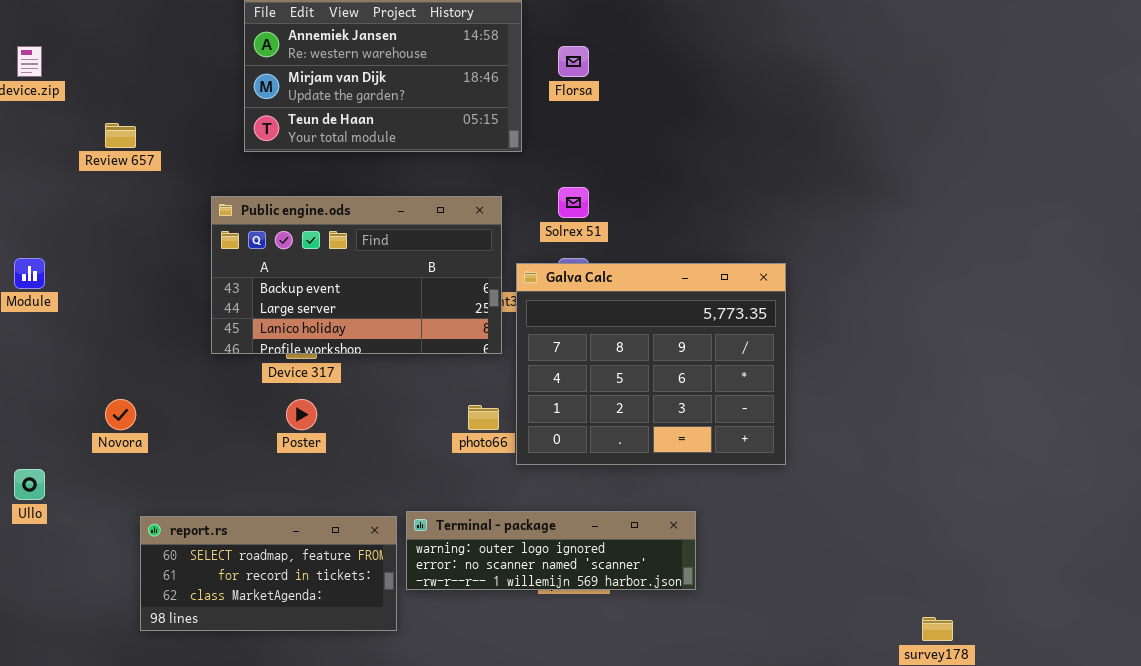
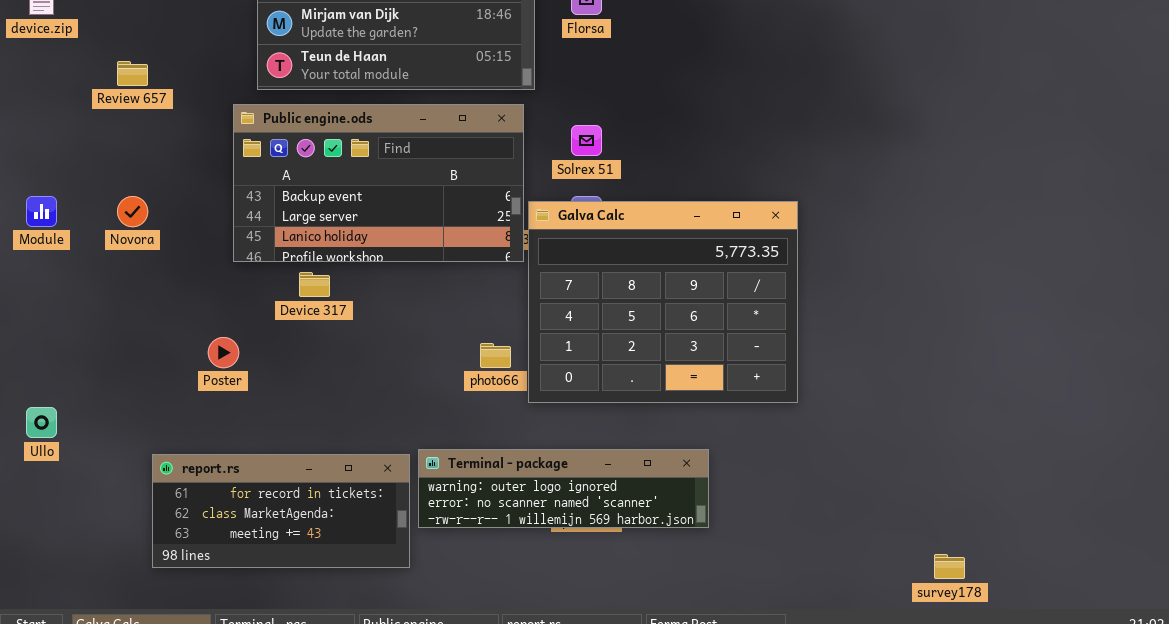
Public engine.ods: [211,196,502,354] -> [233,104,524,262], moved
Novora: [105,399,136,430] -> [117,196,148,227], moved
Poster: [286,399,317,430] -> [208,337,239,368], moved
report.rs: [140,516,397,631] -> [152,454,410,568], scrolled down 1 row

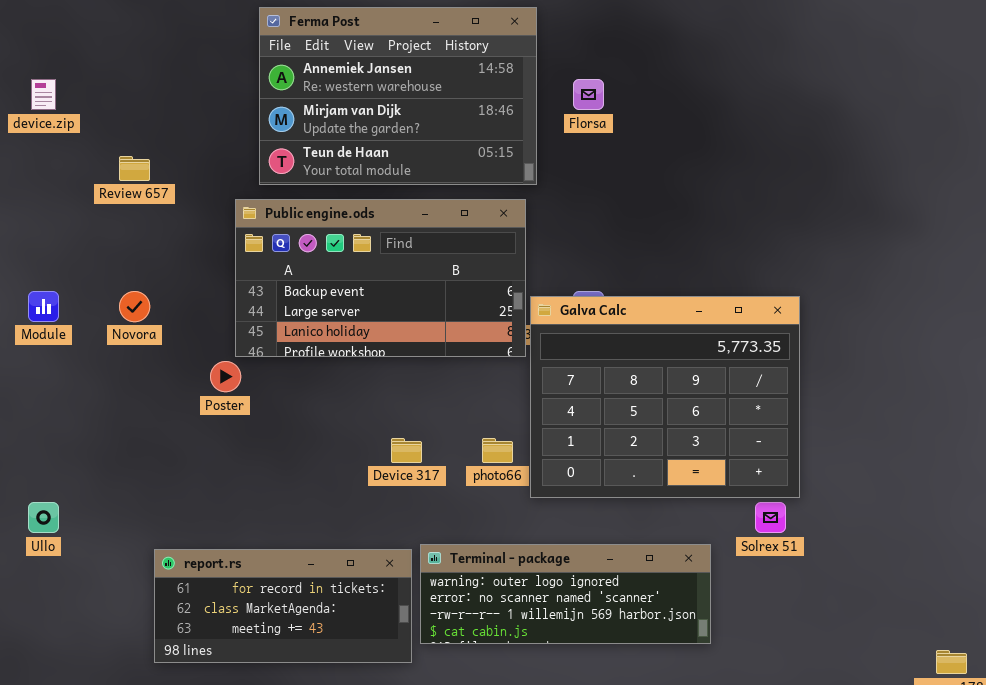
Solrex 51: [571,125,602,156] -> [755,502,786,533], moved
Device 317: [299,272,330,297] -> [391,438,422,463], moved
Poster: [208,337,239,368] -> [210,361,241,392], moved
Terminal - package: [418,449,709,528] -> [420,544,711,644], resized

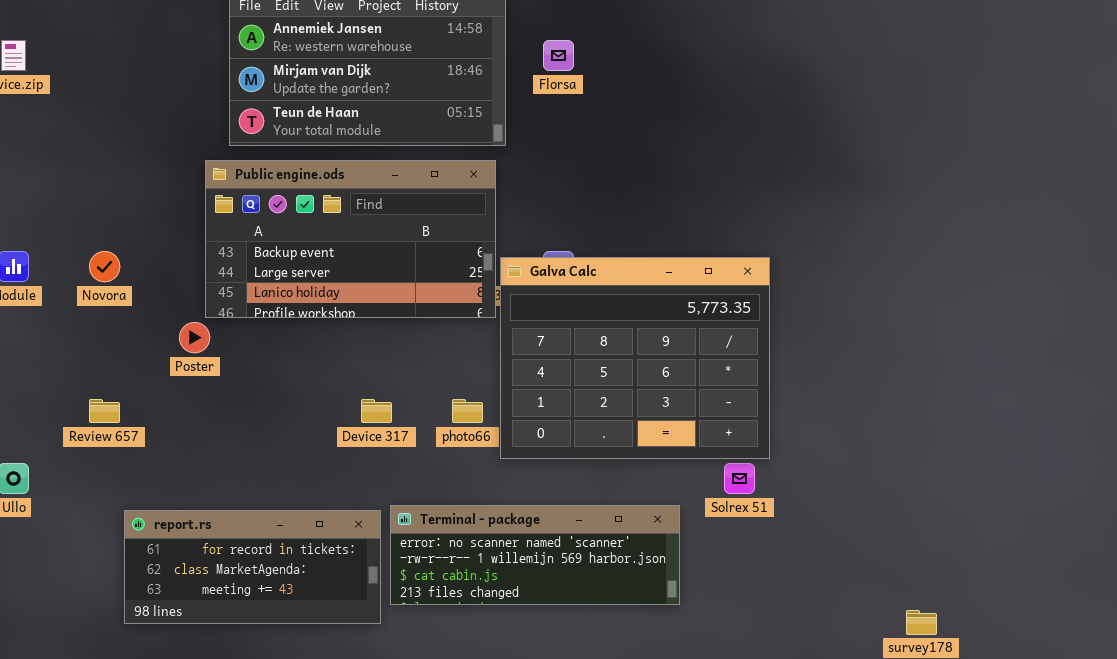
Review 657: [119,156,150,181] -> [89,399,120,423], moved
Terminal - package: [420,544,711,644] -> [390,505,680,605], scrolled down 1 row

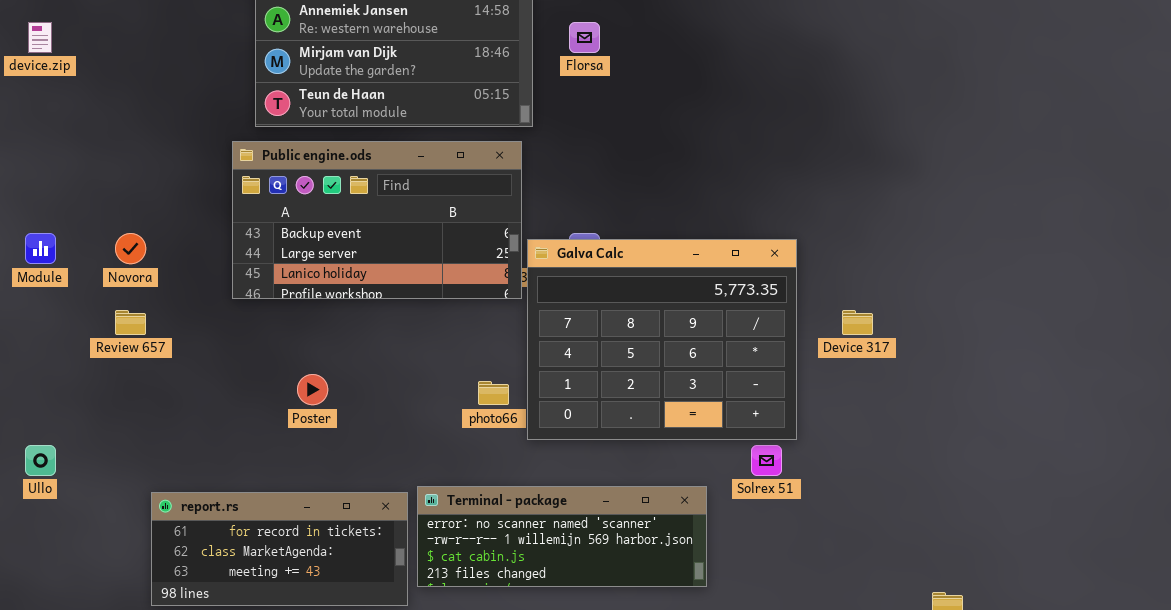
Poster: [179,322,210,353] -> [297,374,328,405], moved
Review 657: [89,399,120,423] -> [115,310,146,335], moved
Device 317: [361,399,392,423] -> [842,310,873,335], moved

